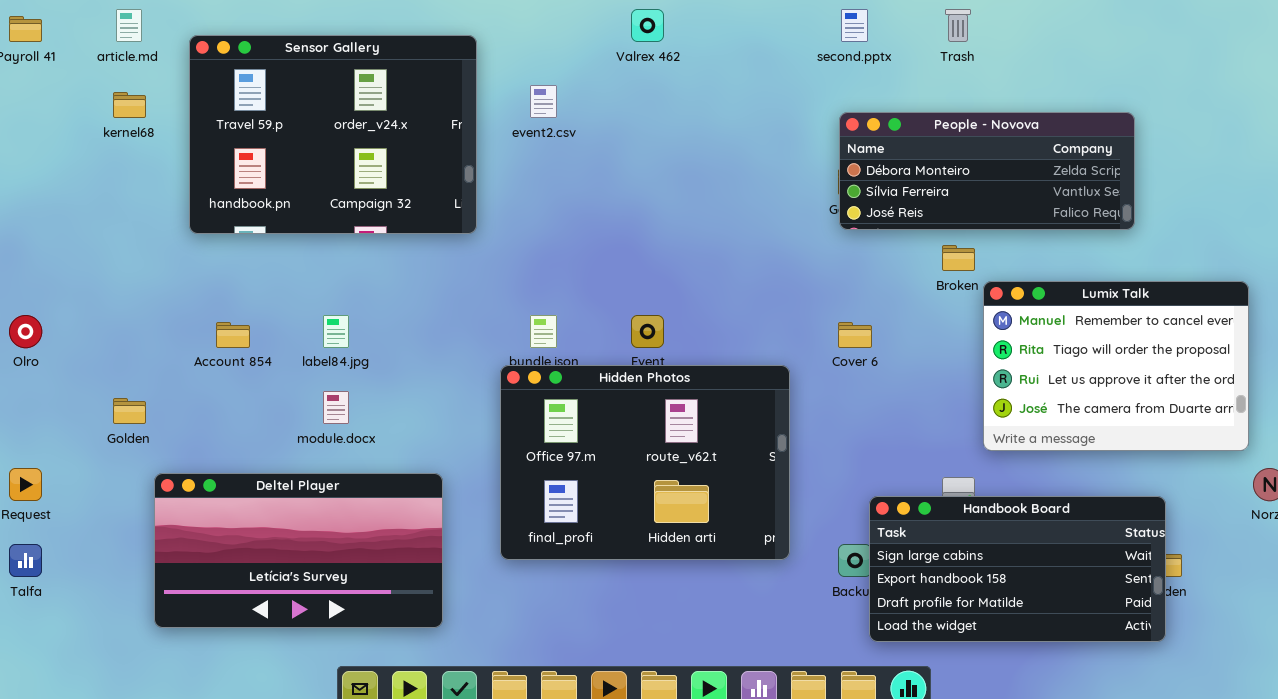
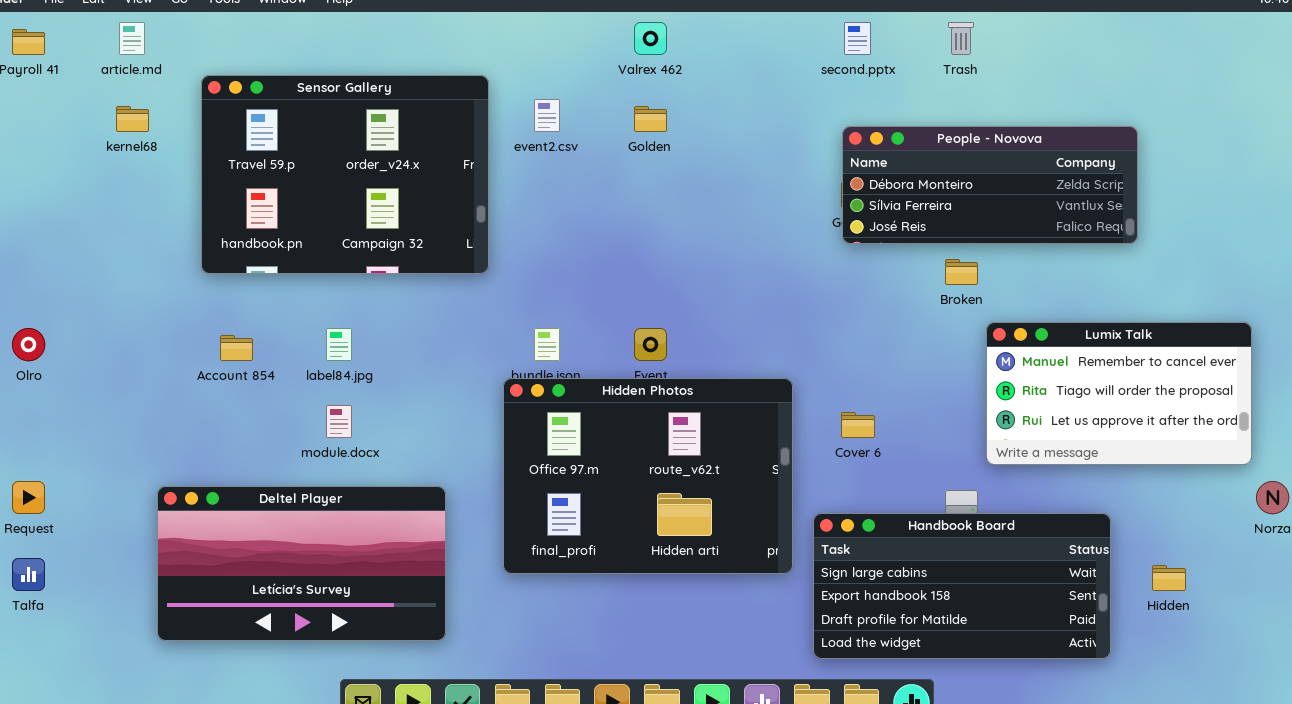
Sensor Gallery: [189,35,477,234] -> [201,75,489,274], moved
Lumix Talk: [983,281,1249,451] -> [986,322,1252,465], resized
Cover 6: [838,322,872,348] -> [841,412,875,438], moved
Golden: [113,398,146,424] -> [634,106,667,132], moved
Handbook Board: [869,496,1166,642] -> [813,513,1111,659], moved

